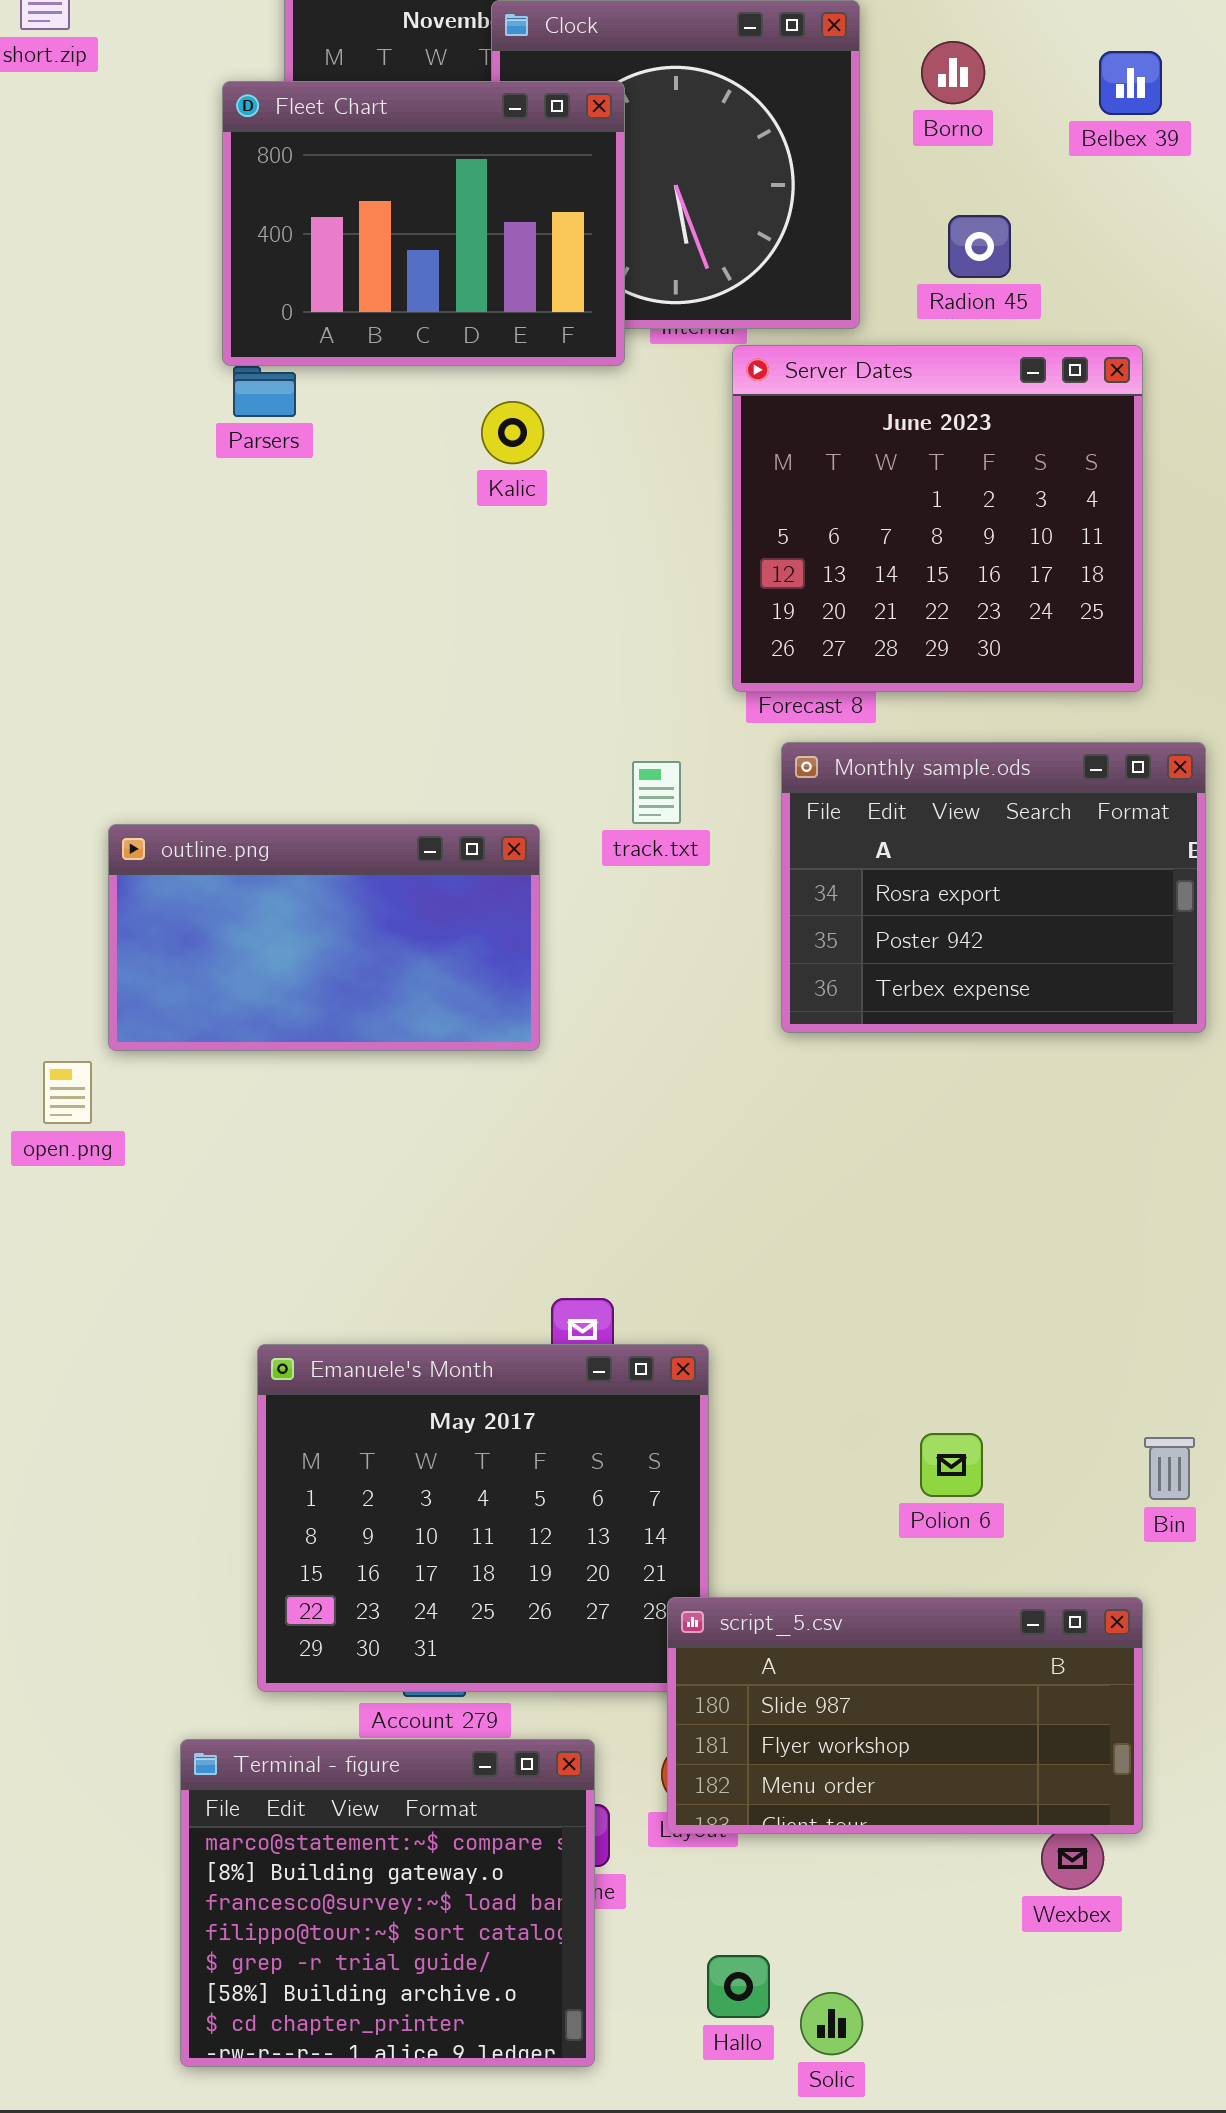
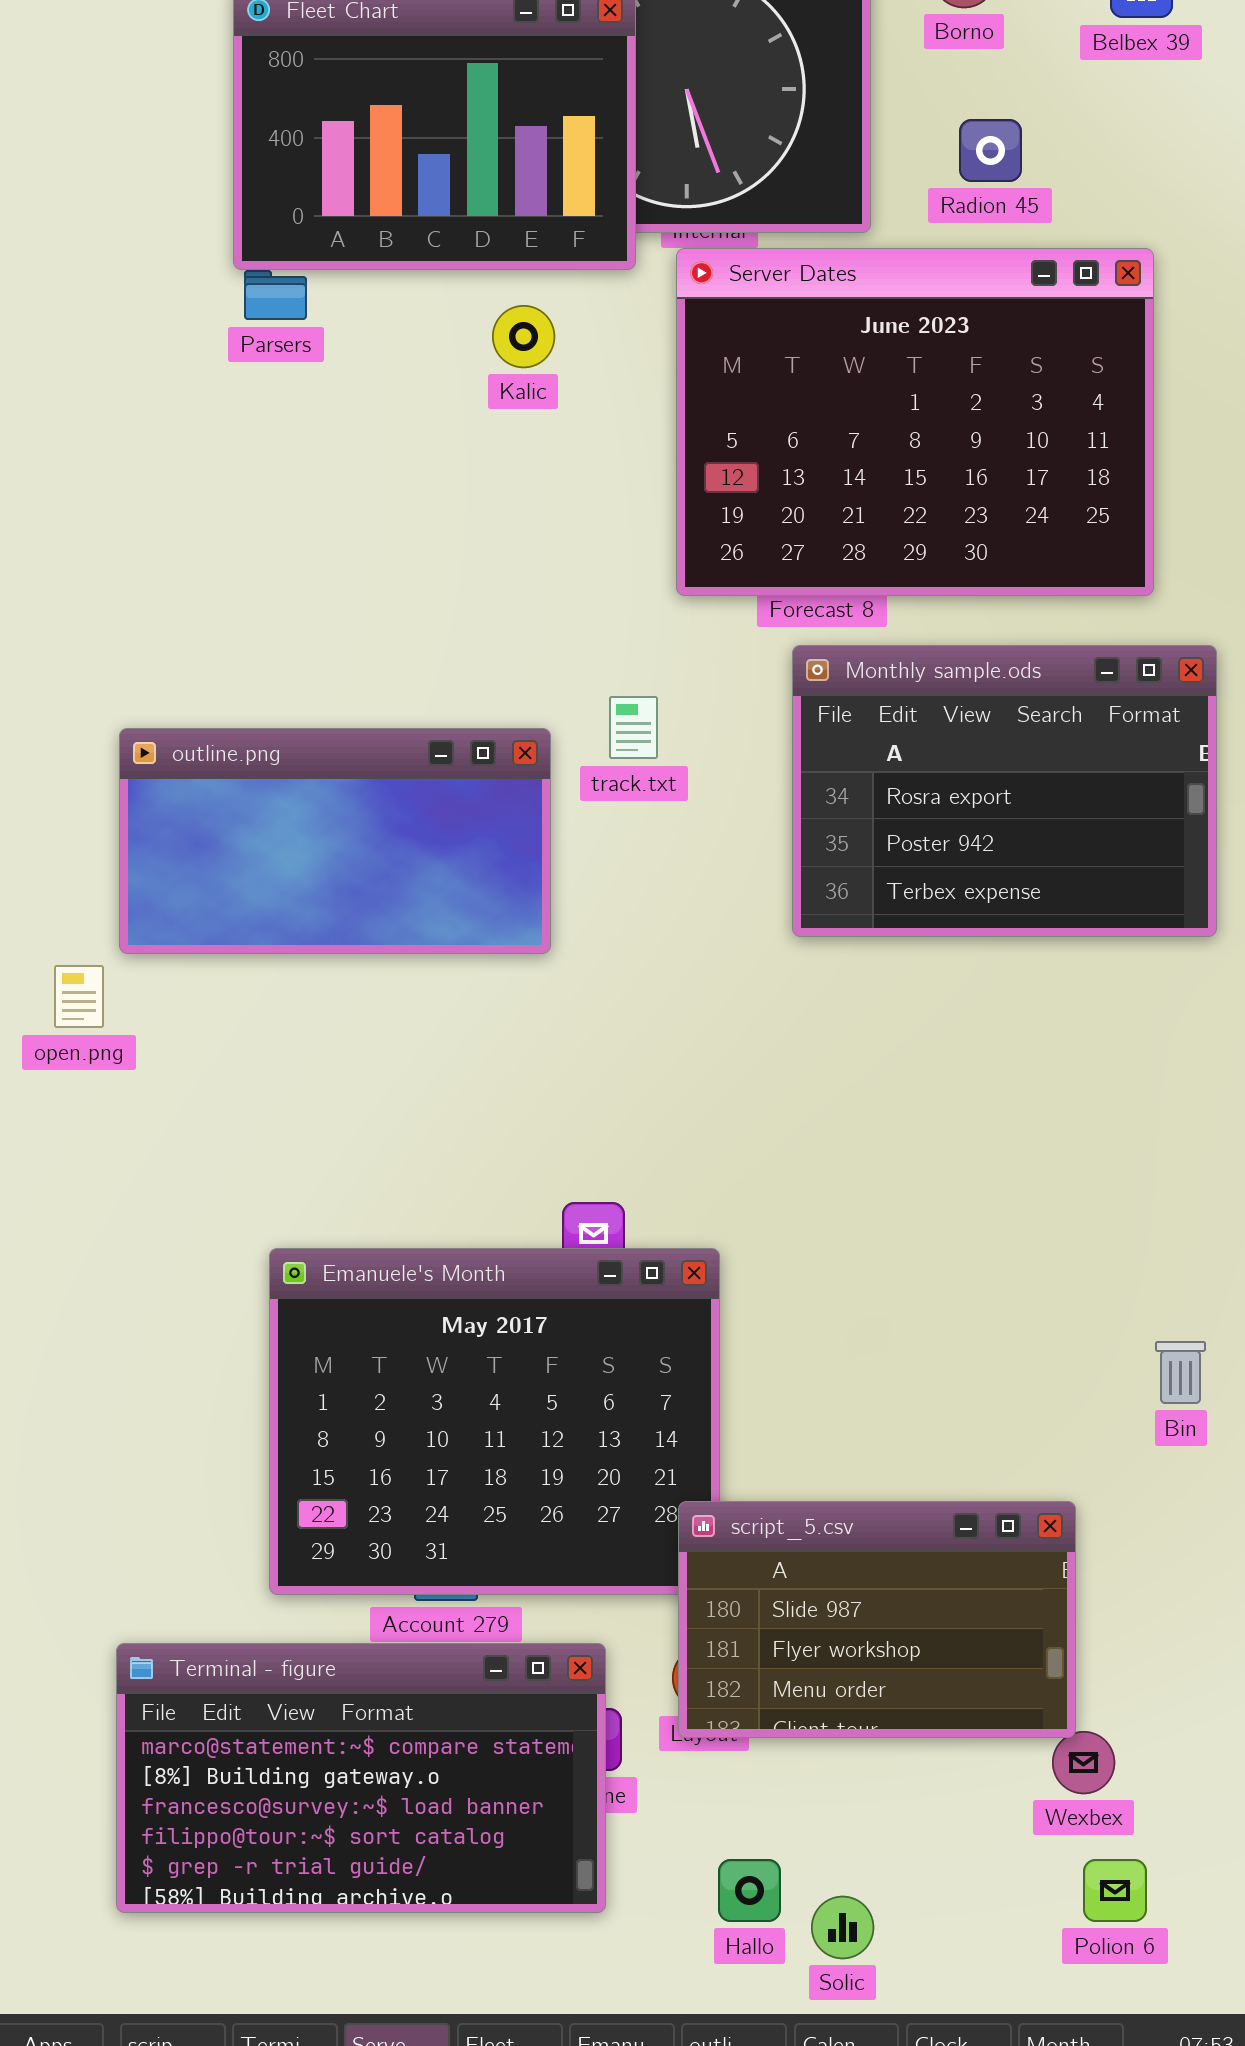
Server Dates: [732,345,1143,692] -> [676,248,1154,596], resized
track.txt: [632,761,681,824] -> [609,696,658,759], moved
Polion 6: [920,1433,983,1497] -> [1083,1859,1147,1922], moved
script_5.csv: [667,1597,1143,1834] -> [678,1501,1076,1738], resized
Terminal - figure: [180,1739,595,2067] -> [116,1643,606,1913], resized

